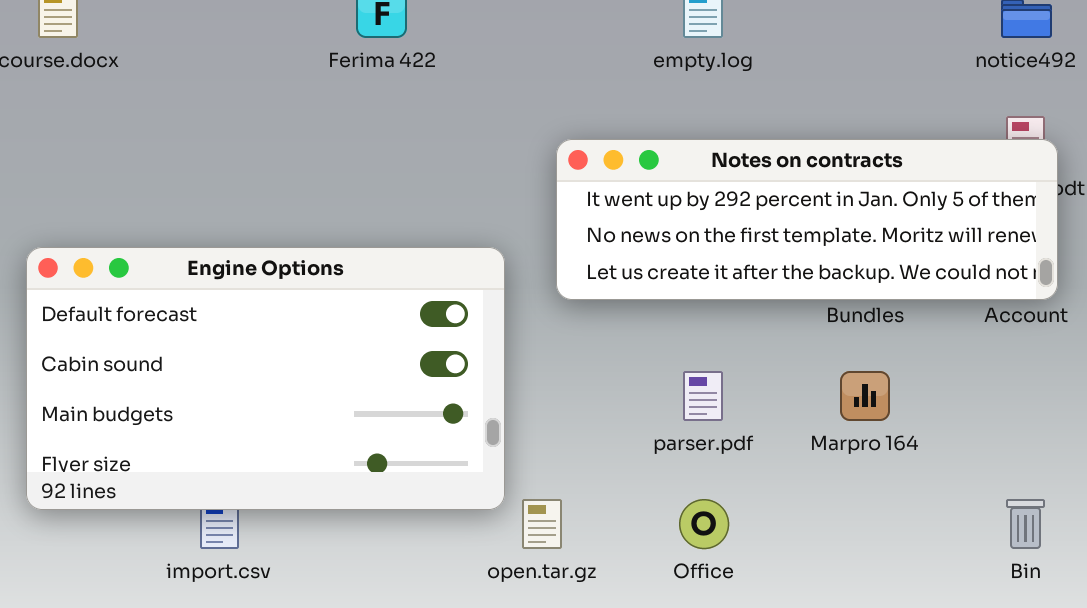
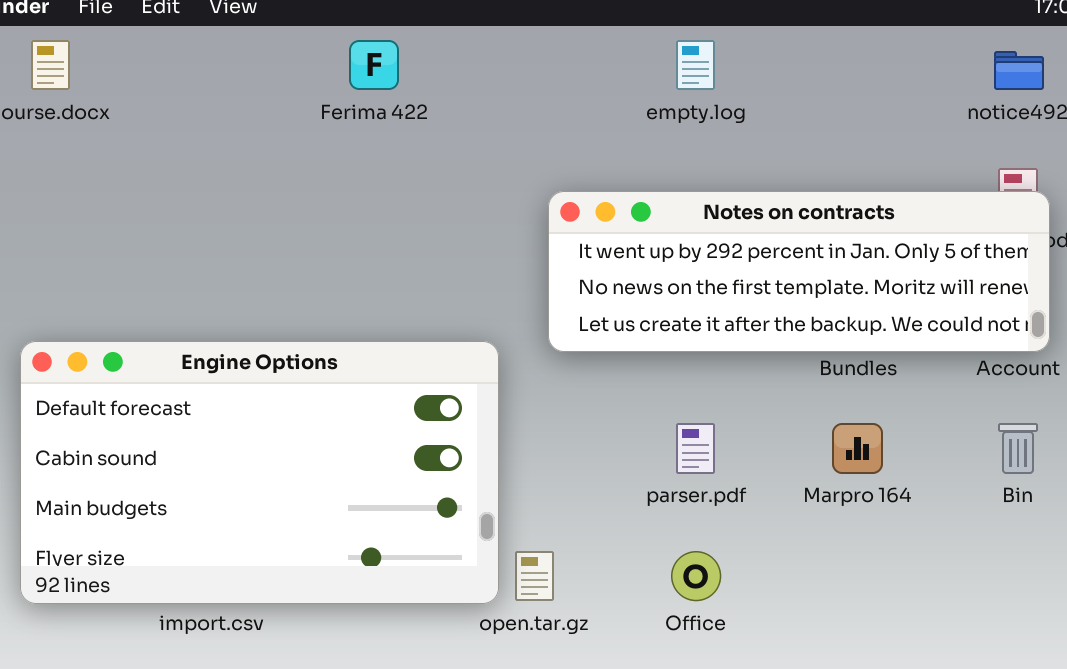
Engine Options: [26,247,505,510] -> [20,341,499,604], moved
Bin: [1006,499,1045,549] -> [998,423,1038,474], moved

